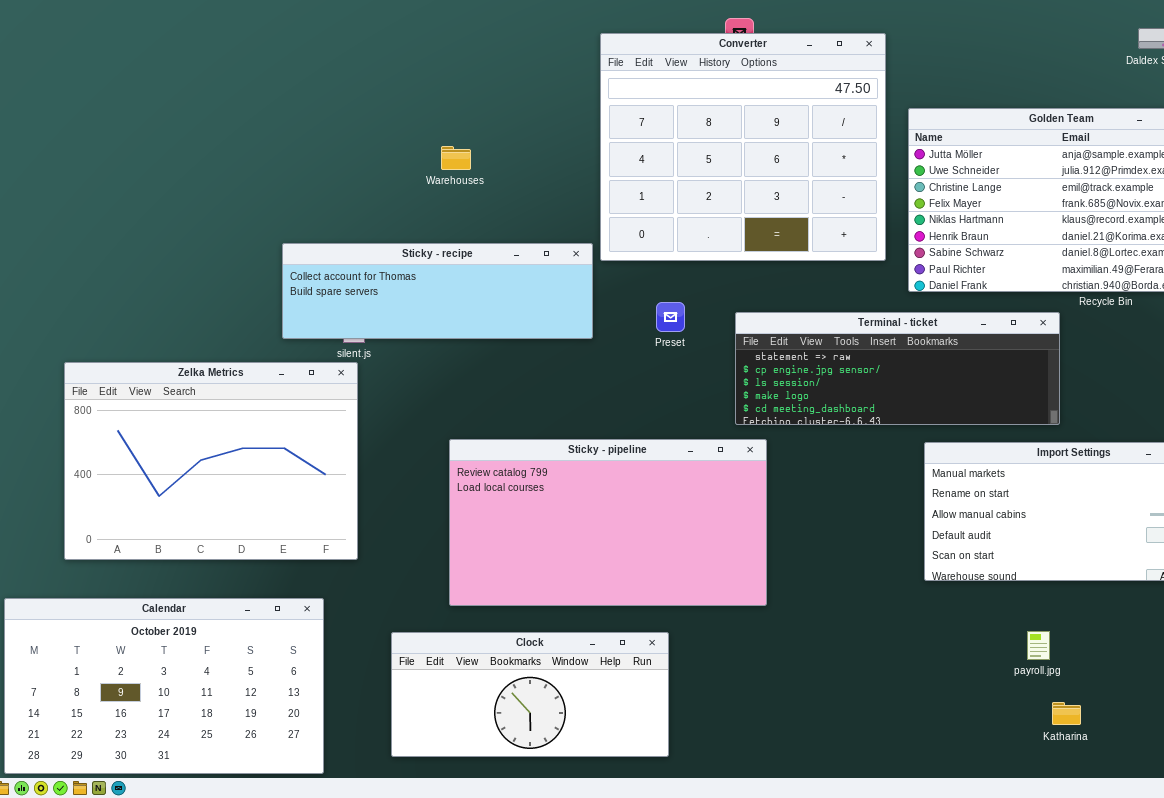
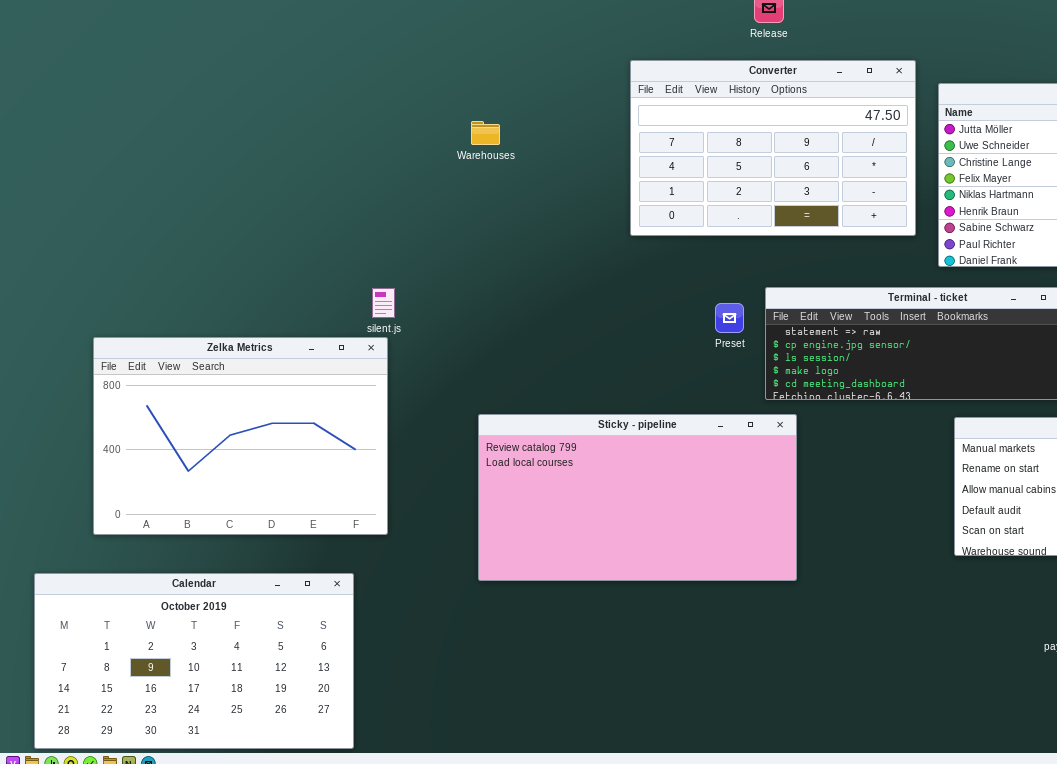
Converter: [600,33,886,261] -> [630,60,916,236], resized
Sticky - recipe: [282,243,593,339] -> none, closed
Preset: [656,302,685,332] -> [715,303,744,333], moved
Clock: [391,632,669,757] -> none, closed

